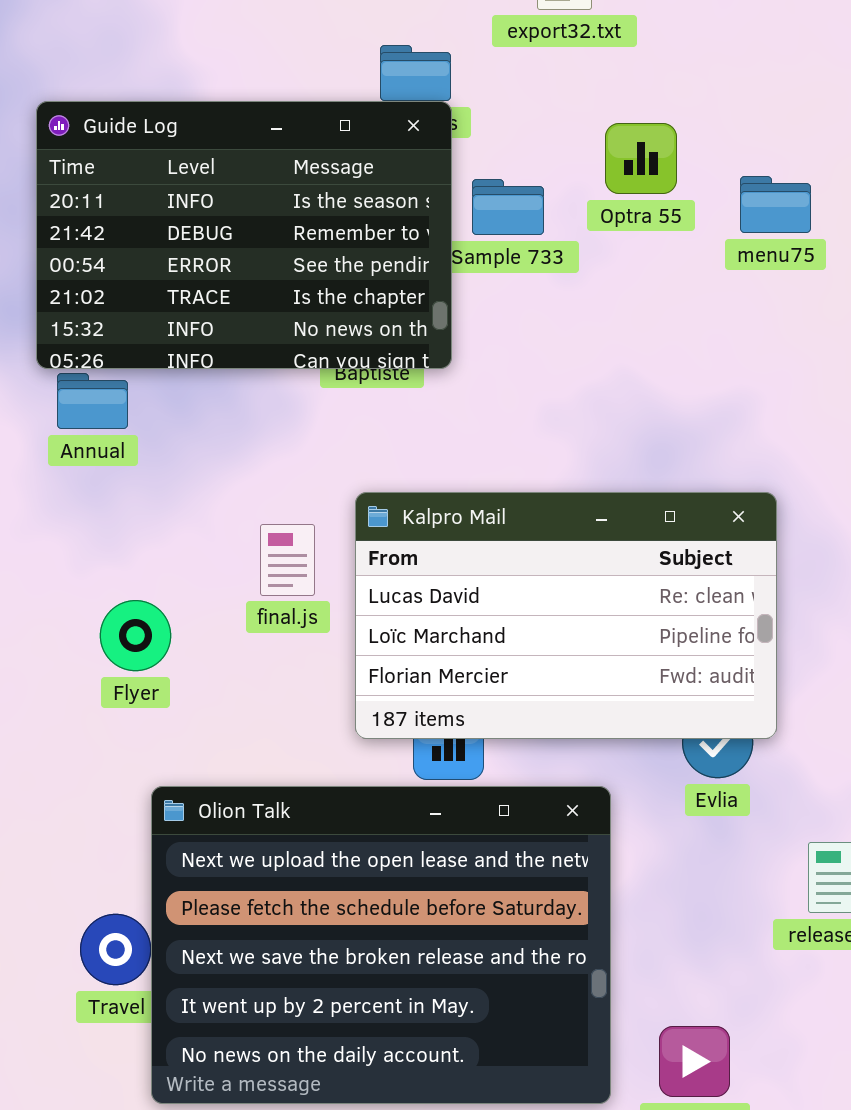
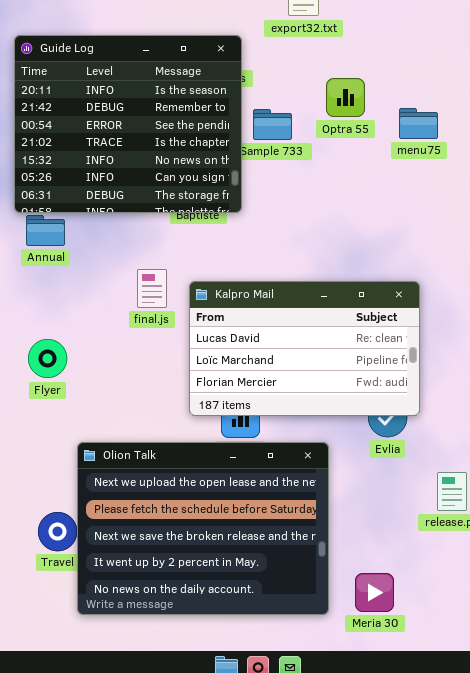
Guide Log: [36,101,452,369] -> [14,35,242,213], resized
final.js: [260,524,315,596] -> [137,269,167,308], moved
Flyer: [100,600,171,671] -> [28,339,67,378], moved

